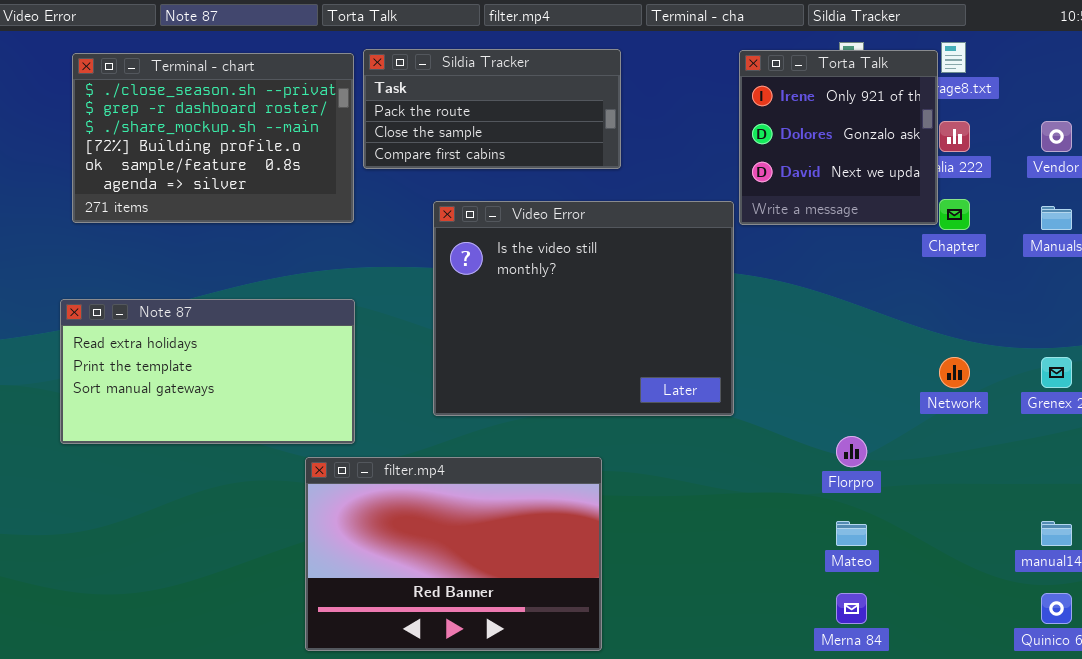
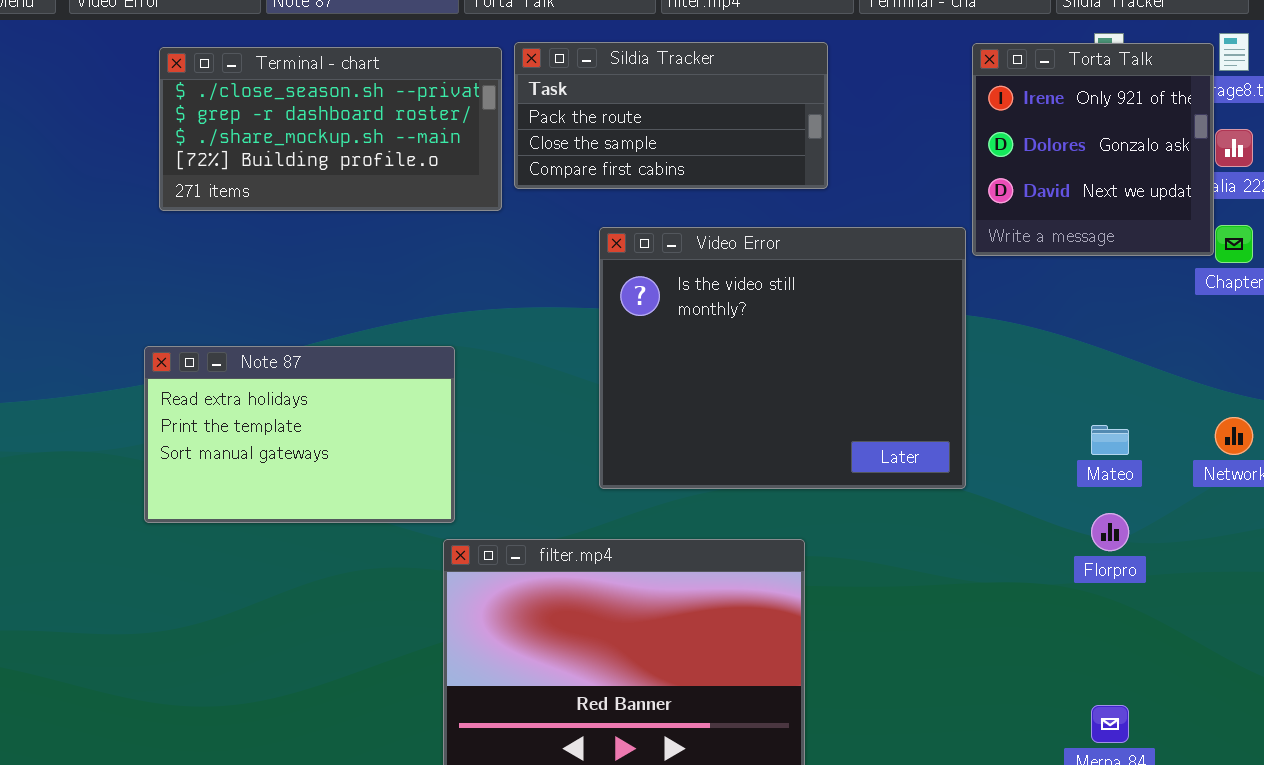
Terminal - chart: [72,53,354,223] -> [159,47,502,211], resized
Note 87: [60,299,355,444] -> [144,346,455,523], resized
Mateo: [836,521,867,546] -> [1091,425,1129,455], moved

